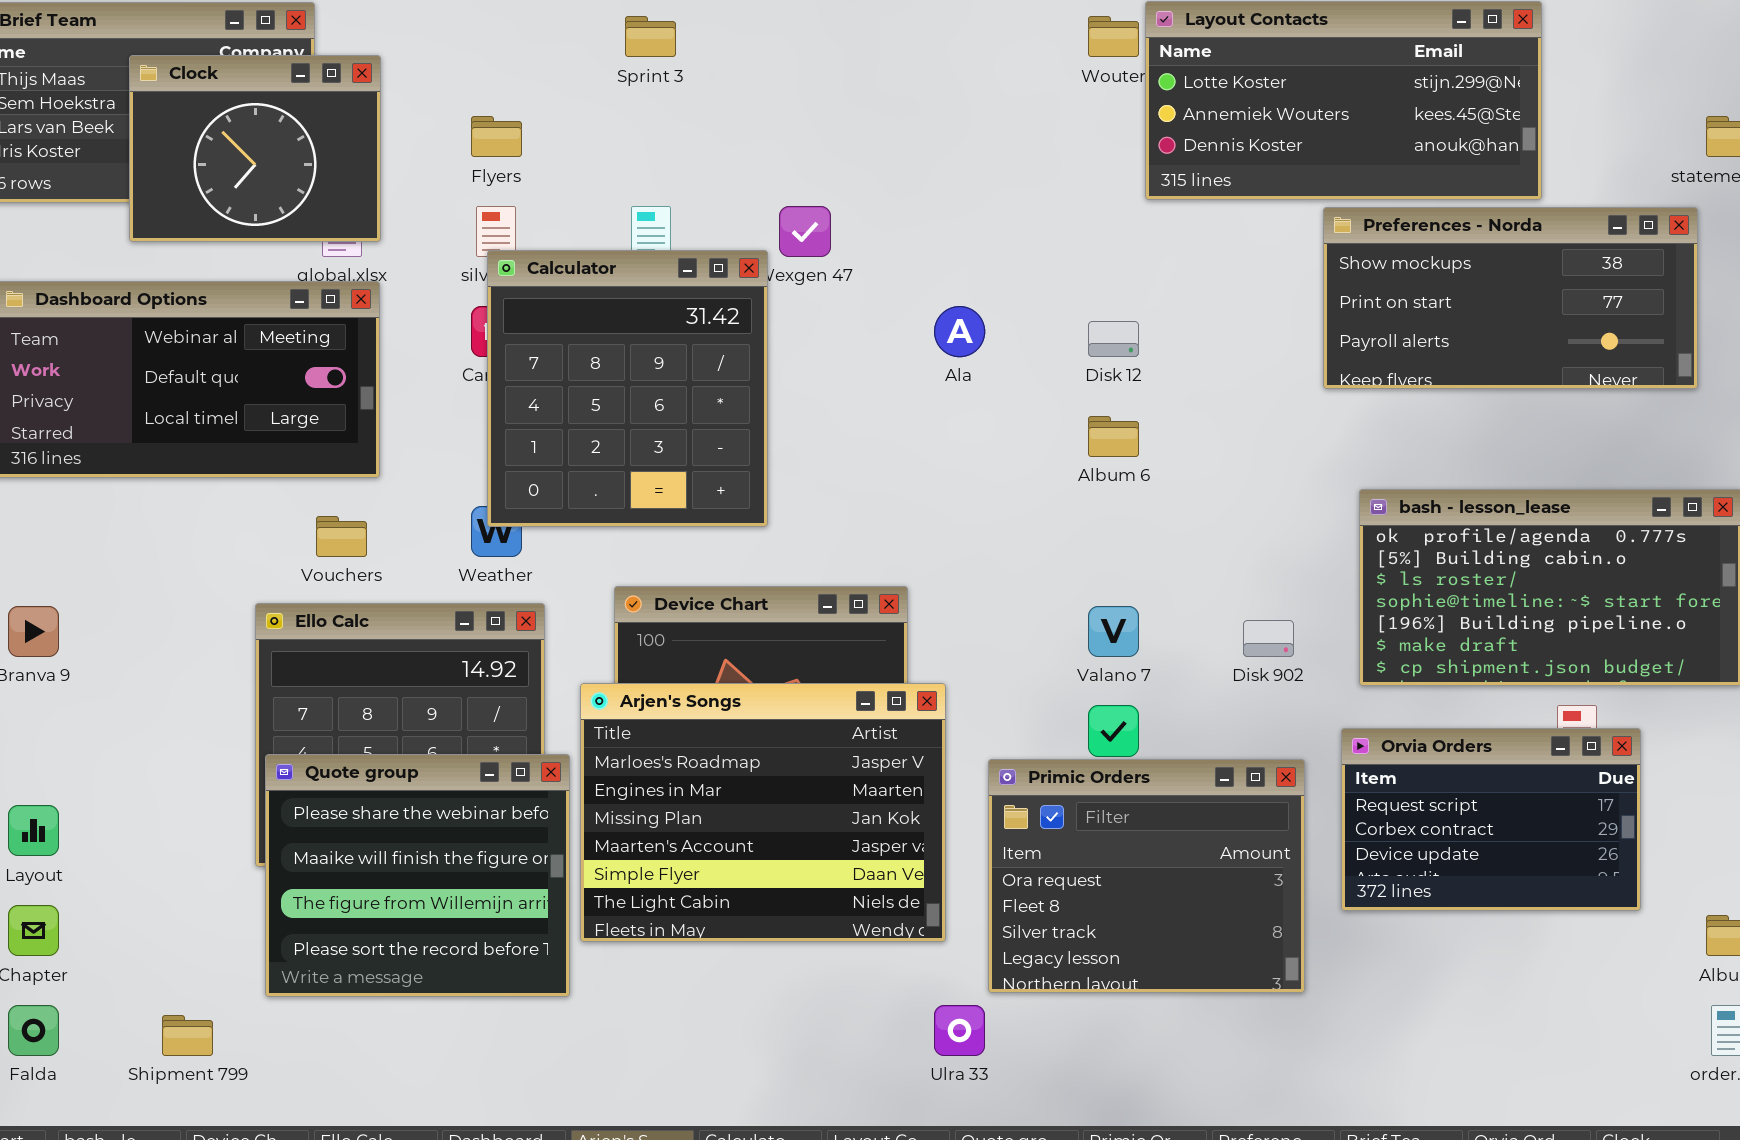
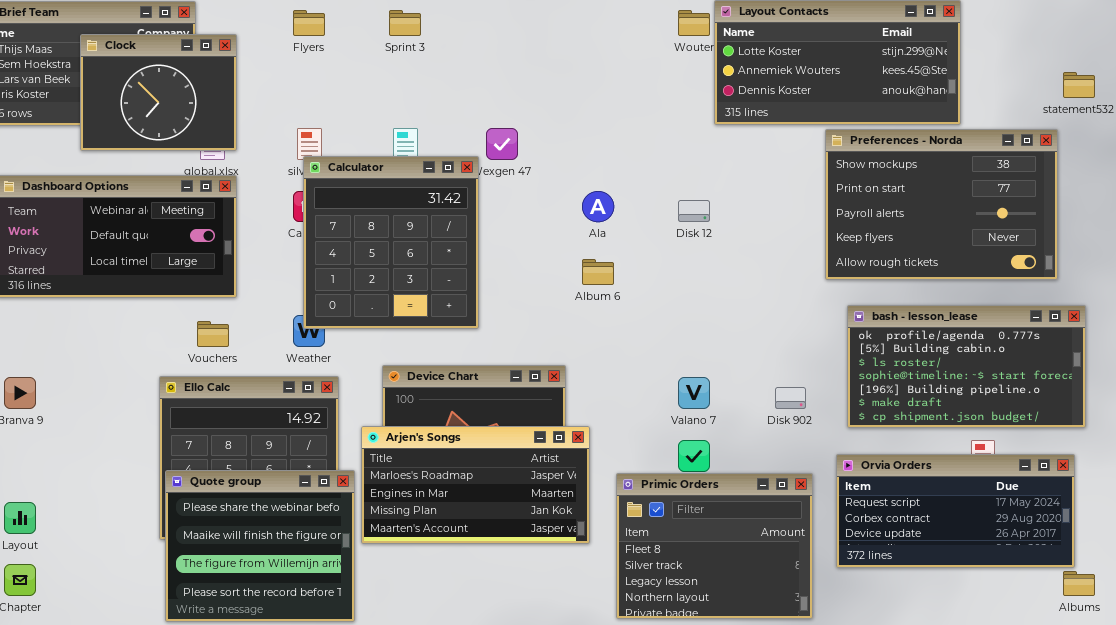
Flyers: [471,116,522,157] -> [293,10,325,36], moved
Preferences - Norda: [1323,207,1698,389] -> [825,129,1058,280], resized
Album 6: [1088,416,1139,457] -> [582,259,614,285], moved
Arjen's Songs: [580,683,946,942] -> [361,426,590,544], resized
Orvia Orders: [1341,728,1641,911] -> [836,454,1075,568], resized
Primic Orders: [988,759,1305,993] -> [616,473,813,619], scrolled down 1 row

